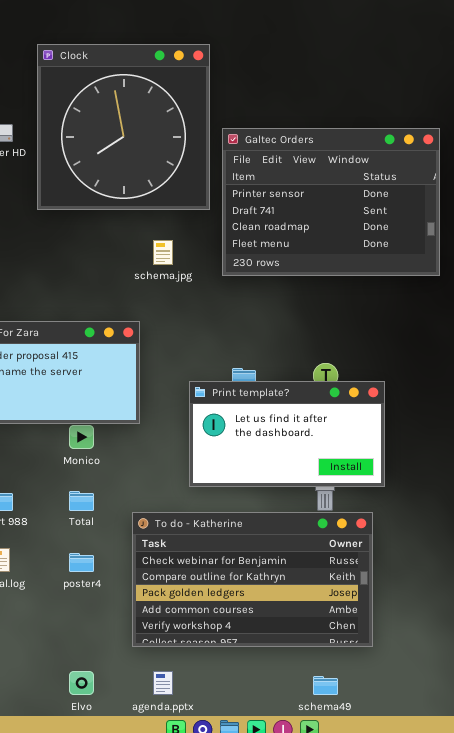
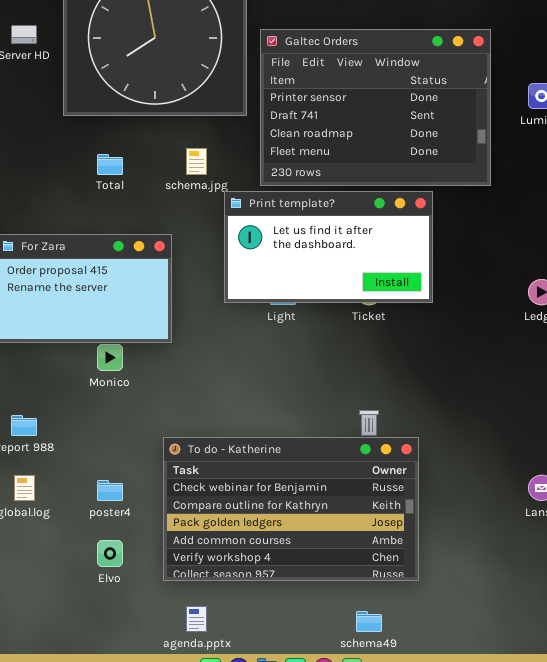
Print template?: [189,381,385,487] -> [224,191,433,303], moved
Total: [69,491,94,511] -> [97,154,123,175], moved
Elvo: [69,671,94,695] -> [97,540,123,567], moved

